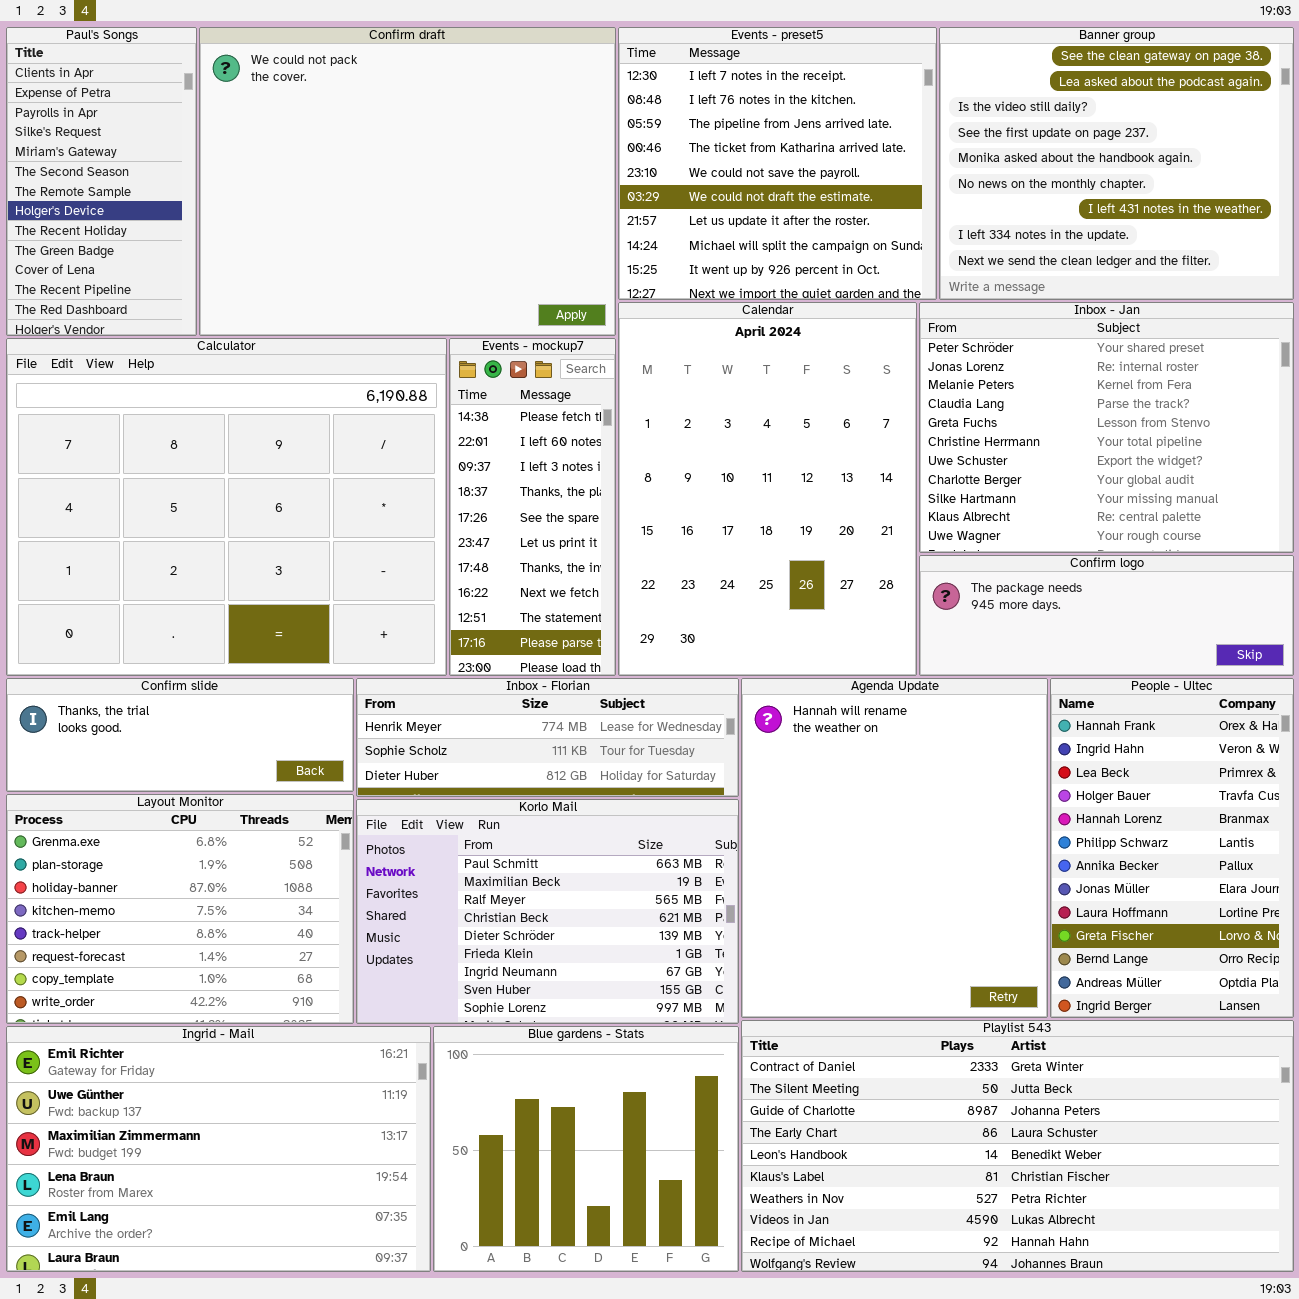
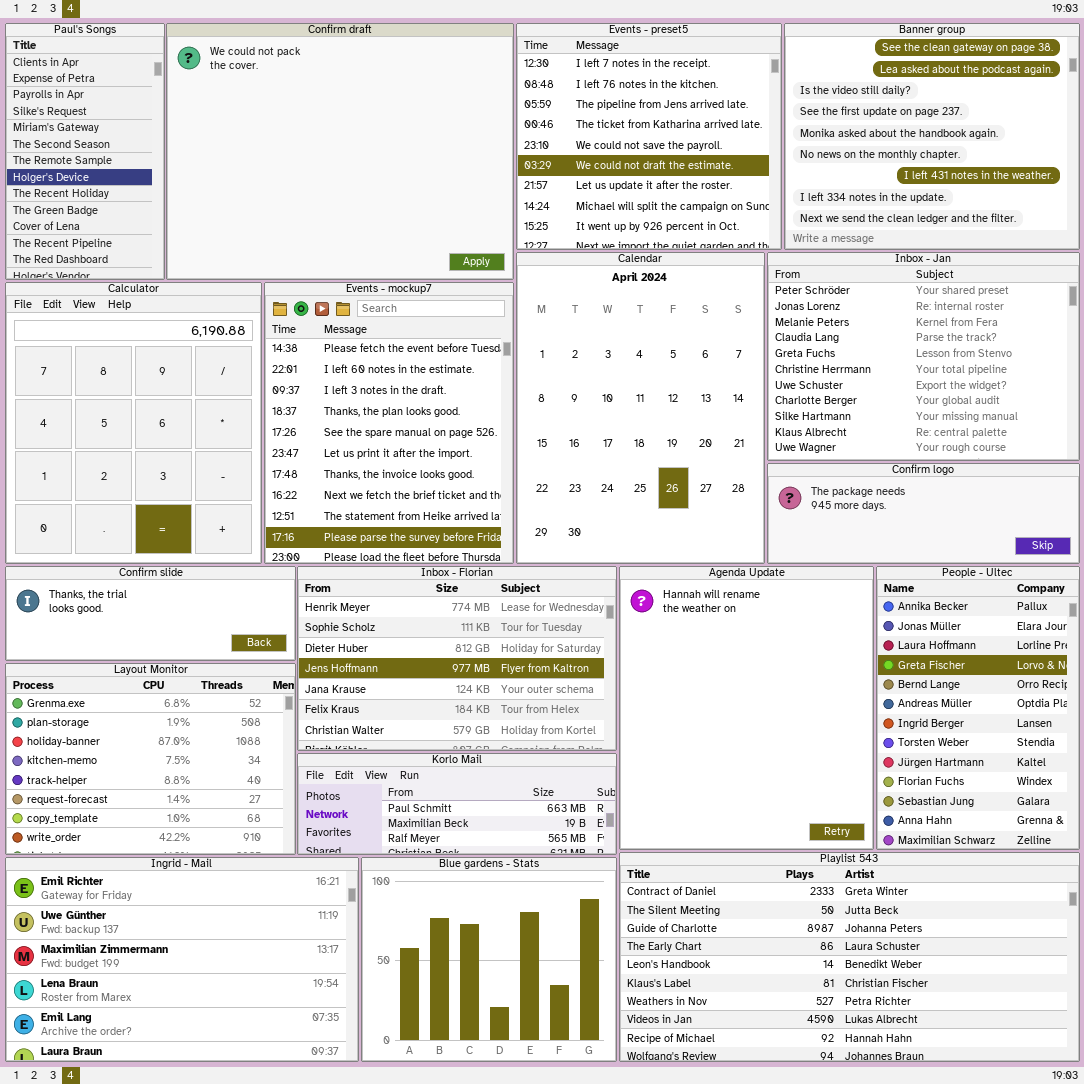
Calculator: [6,338,447,676] -> [5,282,262,564], resized
Events - mockup7: [449,338,616,676] -> [264,282,514,564], resized
Inbox - Florian: [356,678,739,797] -> [297,566,617,751], resized
People - Ultec: [1050,678,1294,1018] -> [876,566,1080,850], scrolled down 6 rows
Korlo Mail: [356,799,739,1024] -> [297,753,617,855], resized

